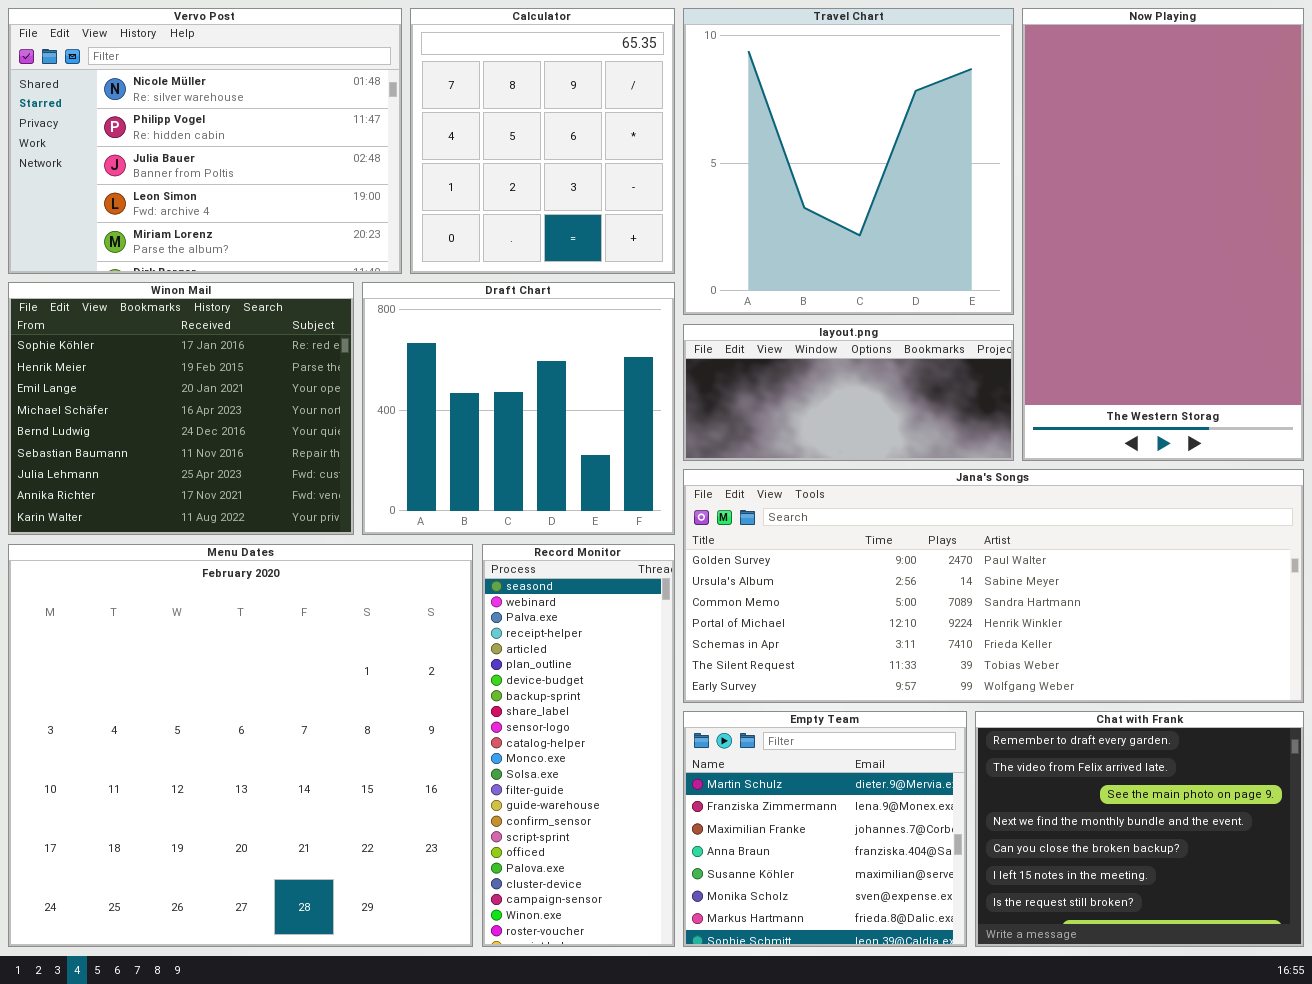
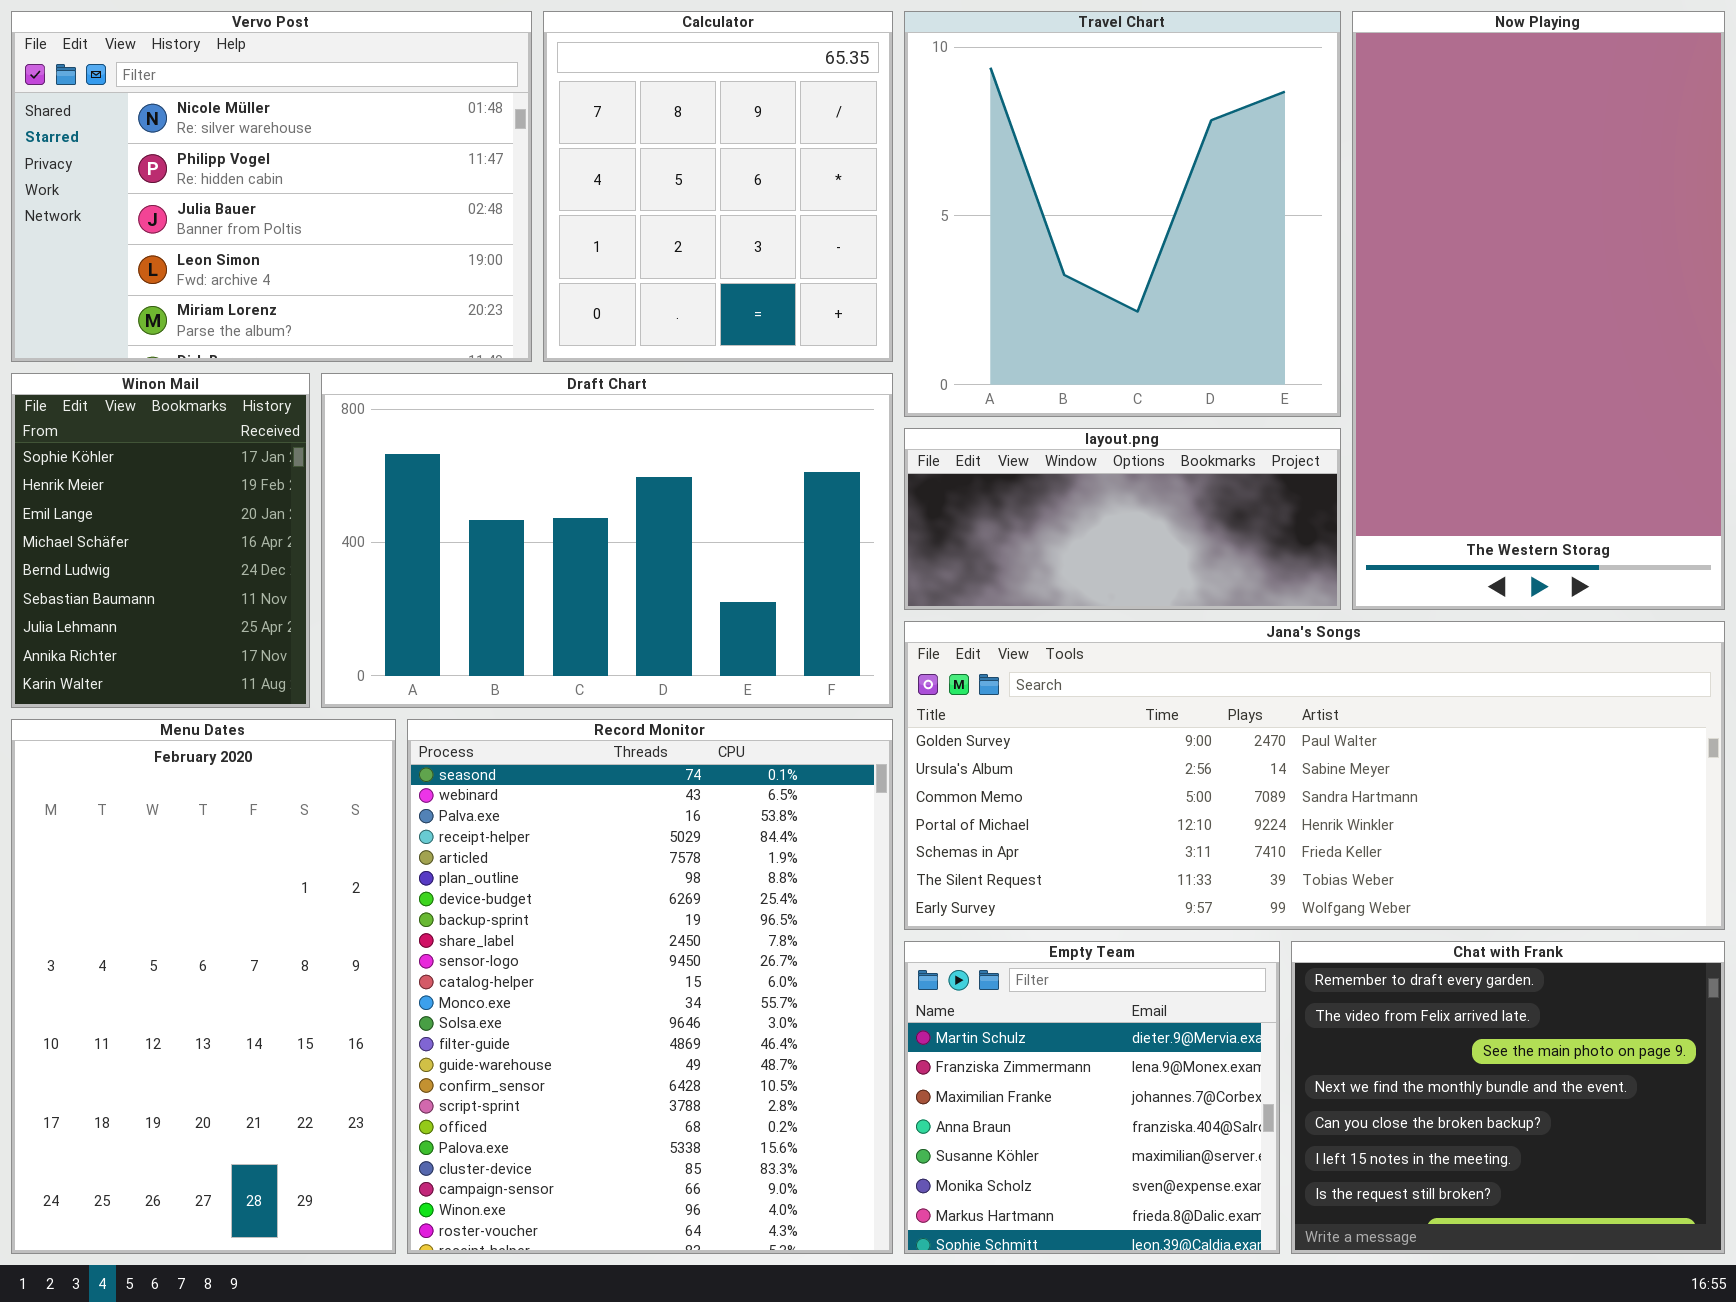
Winon Mail: [8,282,354,535] -> [11,373,310,708], resized
Draft Chart: [362,282,675,535] -> [321,373,893,708], resized
Menu Dates: [8,544,473,947] -> [11,719,396,1254], resized
Record Monitor: [482,544,675,947] -> [407,719,893,1254], resized

